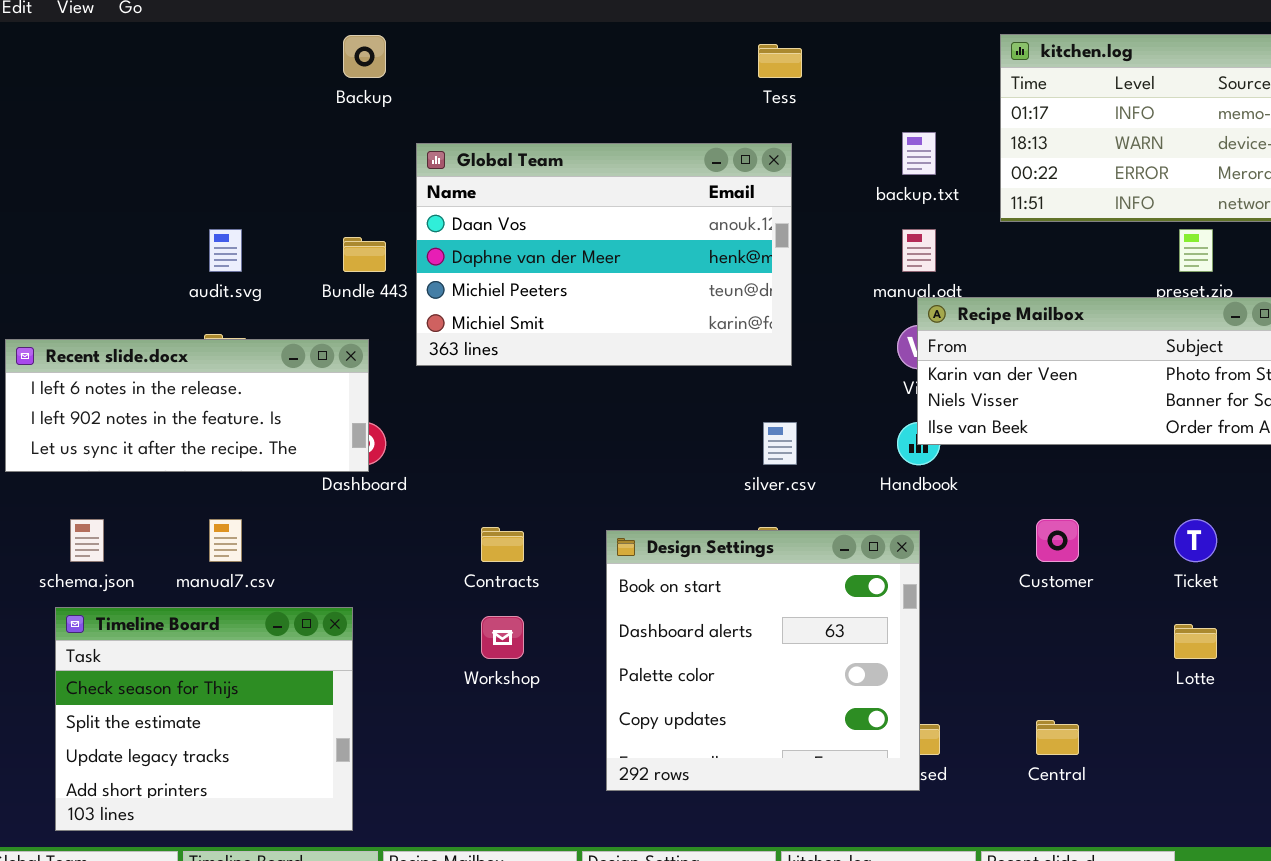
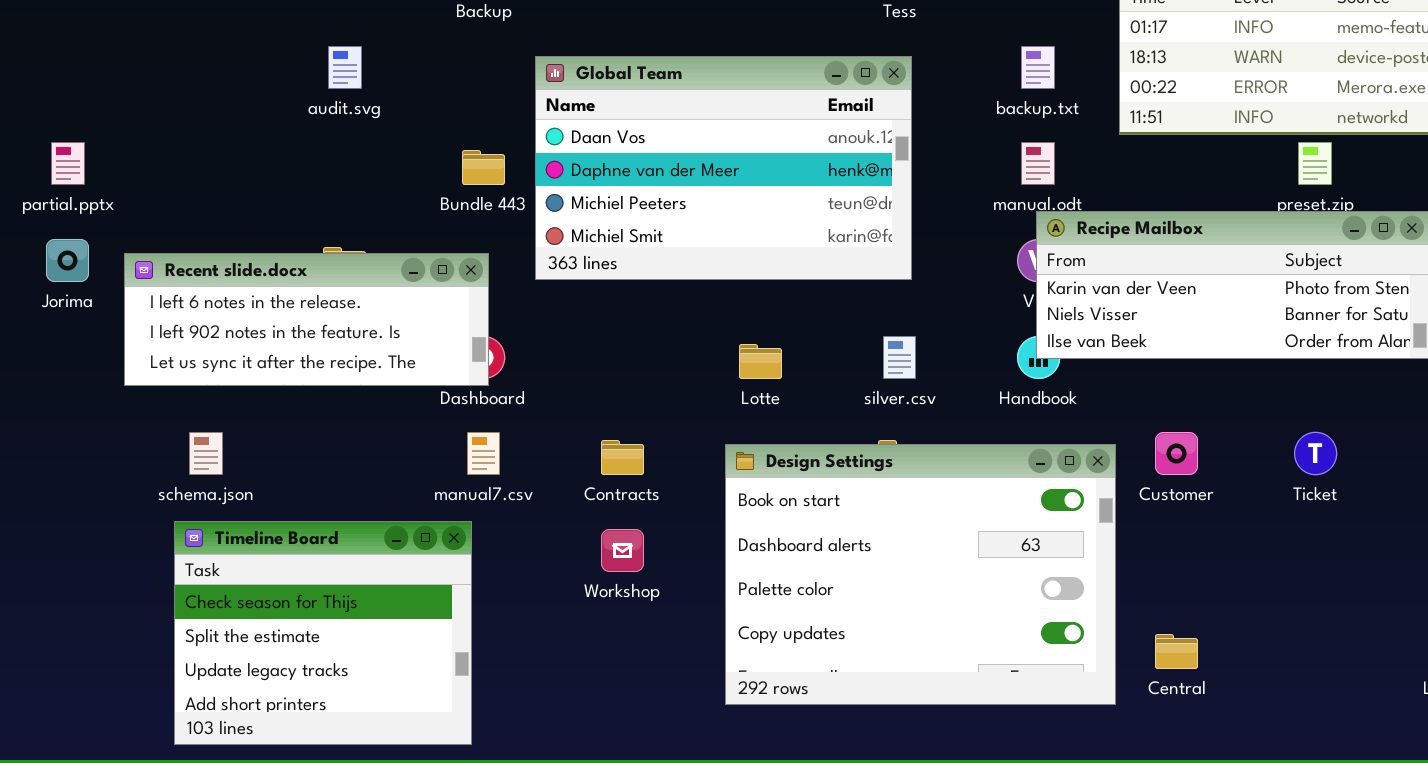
audit.svg: [209,229,242,272] -> [328,46,362,89], moved
manual7.csv: [209,519,242,562] -> [467,432,500,475], moved
Design Settings: [606,530,920,791] -> [725,444,1116,705], resized
Lotte: [1174,624,1217,659] -> [739,344,782,379], moved

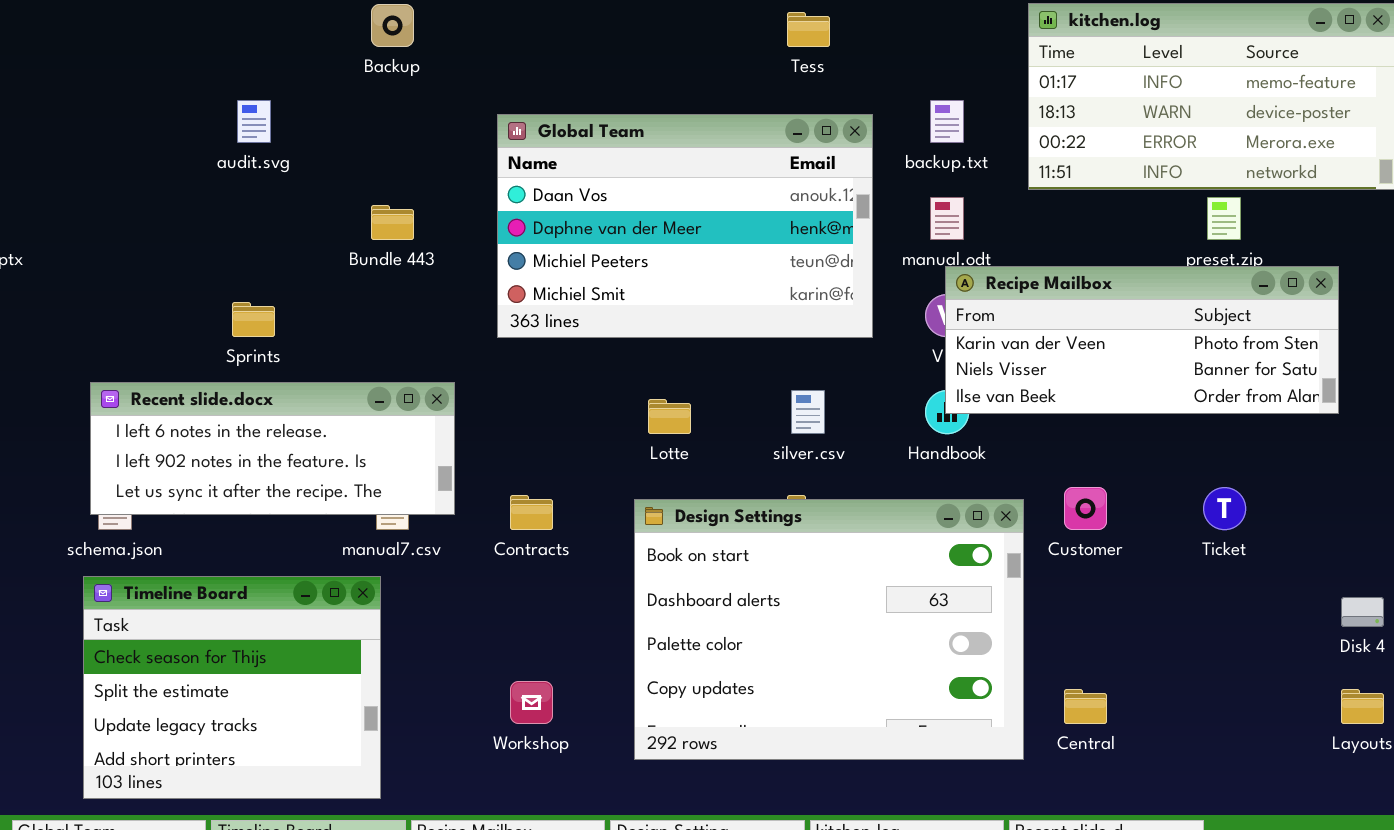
Global Team: [535,56,912,280] -> [497,114,873,338], moved
Recent slide.docx: [124,253,489,386] -> [90,382,455,515], moved
Workshop: [601,529,644,572] -> [510,681,553,724], moved

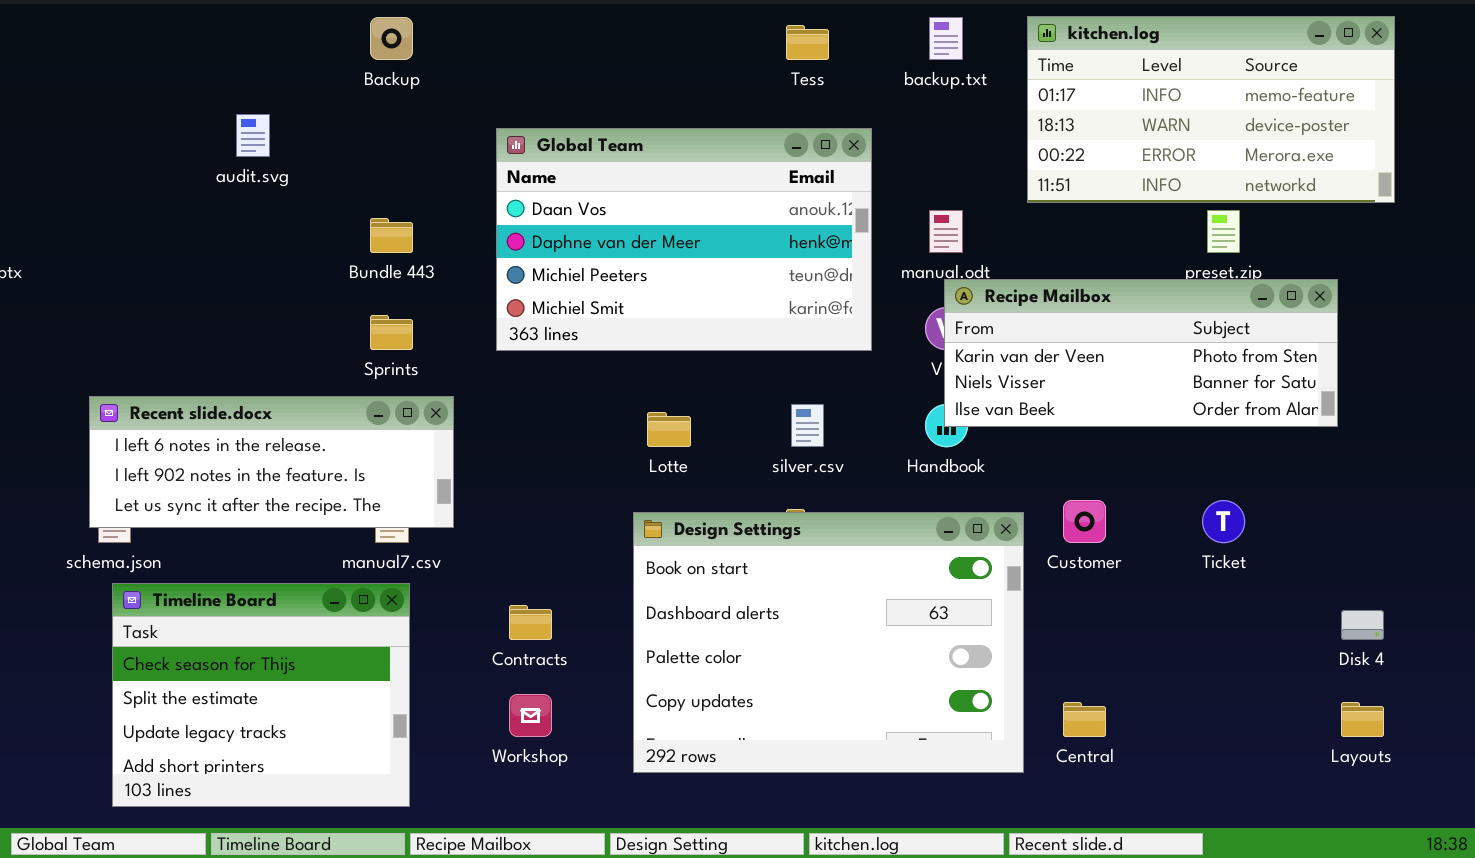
backup.txt: [930,100,964,143] -> [929,17,963,60], moved
Sprints: [232,302,275,337] -> [370,315,413,350], moved
Contracts: [510,495,553,530] -> [509,605,552,640], moved
Timeline Board: [83,576,381,799] -> [112,583,410,807], moved

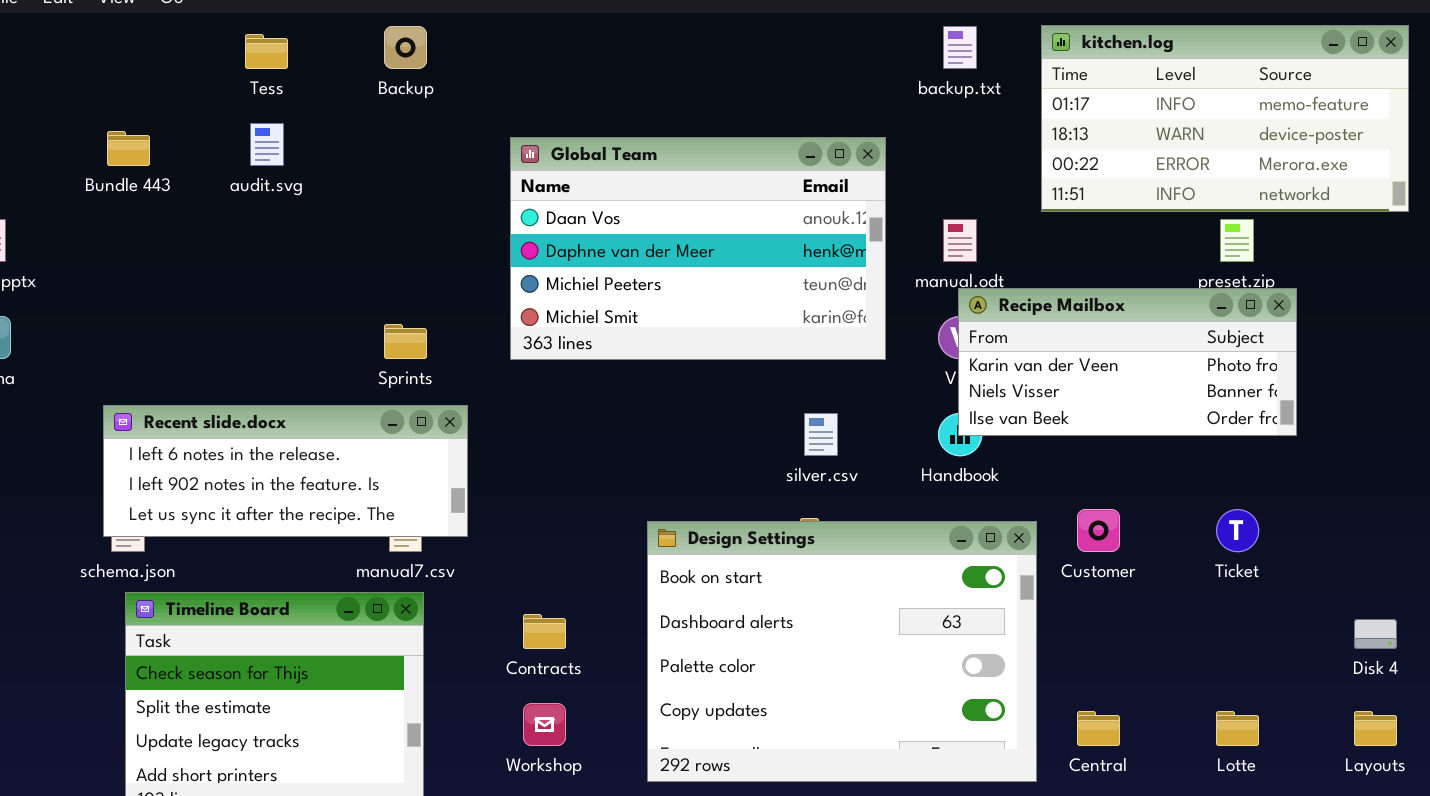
Tess: [786,25,829,60] -> [245,34,288,69], moved
Bundle 443: [370,218,413,253] -> [107,131,150,166], moved
Recipe Mailbox: [944,279,1338,427] -> [958,288,1297,436], resized
Lotte: [647,412,691,447] -> [1216,711,1259,746], moved

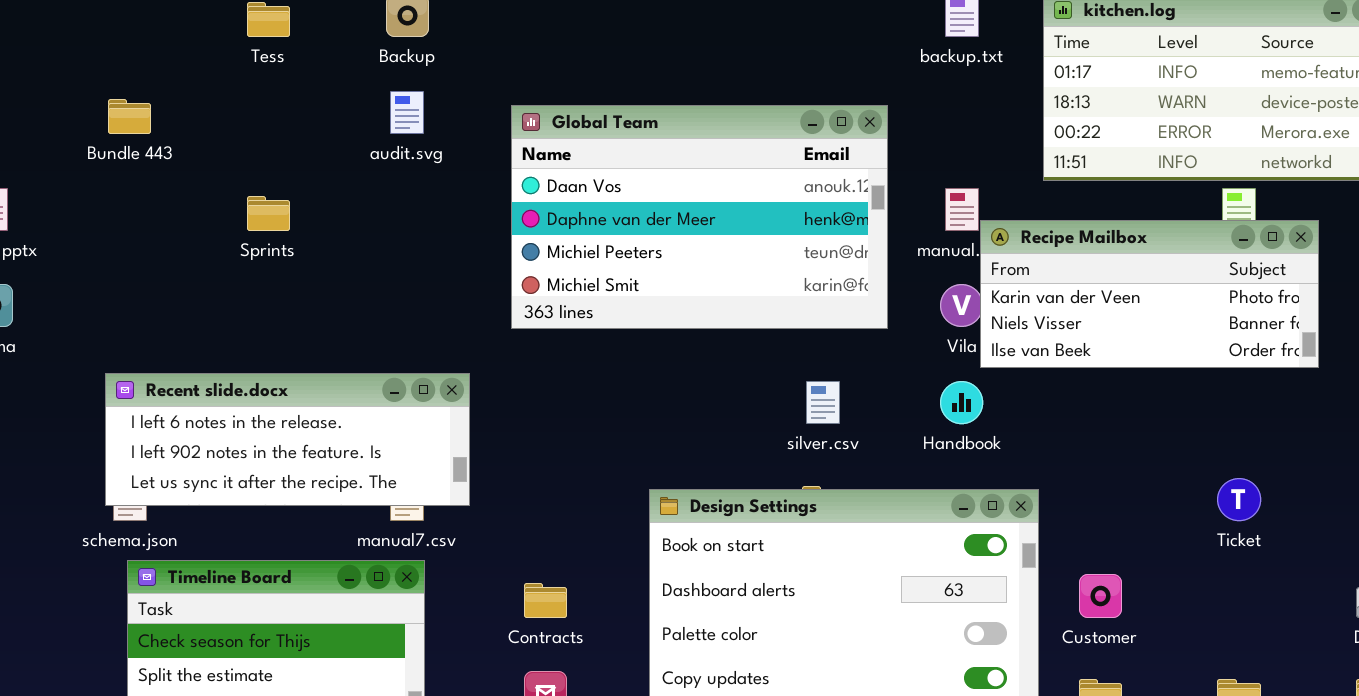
audit.svg: [250,123,284,166] -> [390,91,424,134], moved
Recipe Mailbox: [958,288,1297,436] -> [980,220,1319,368], moved
Sprints: [384,324,427,359] -> [247,196,290,231], moved
Customer: [1077,509,1120,552] -> [1079,574,1122,618], moved

